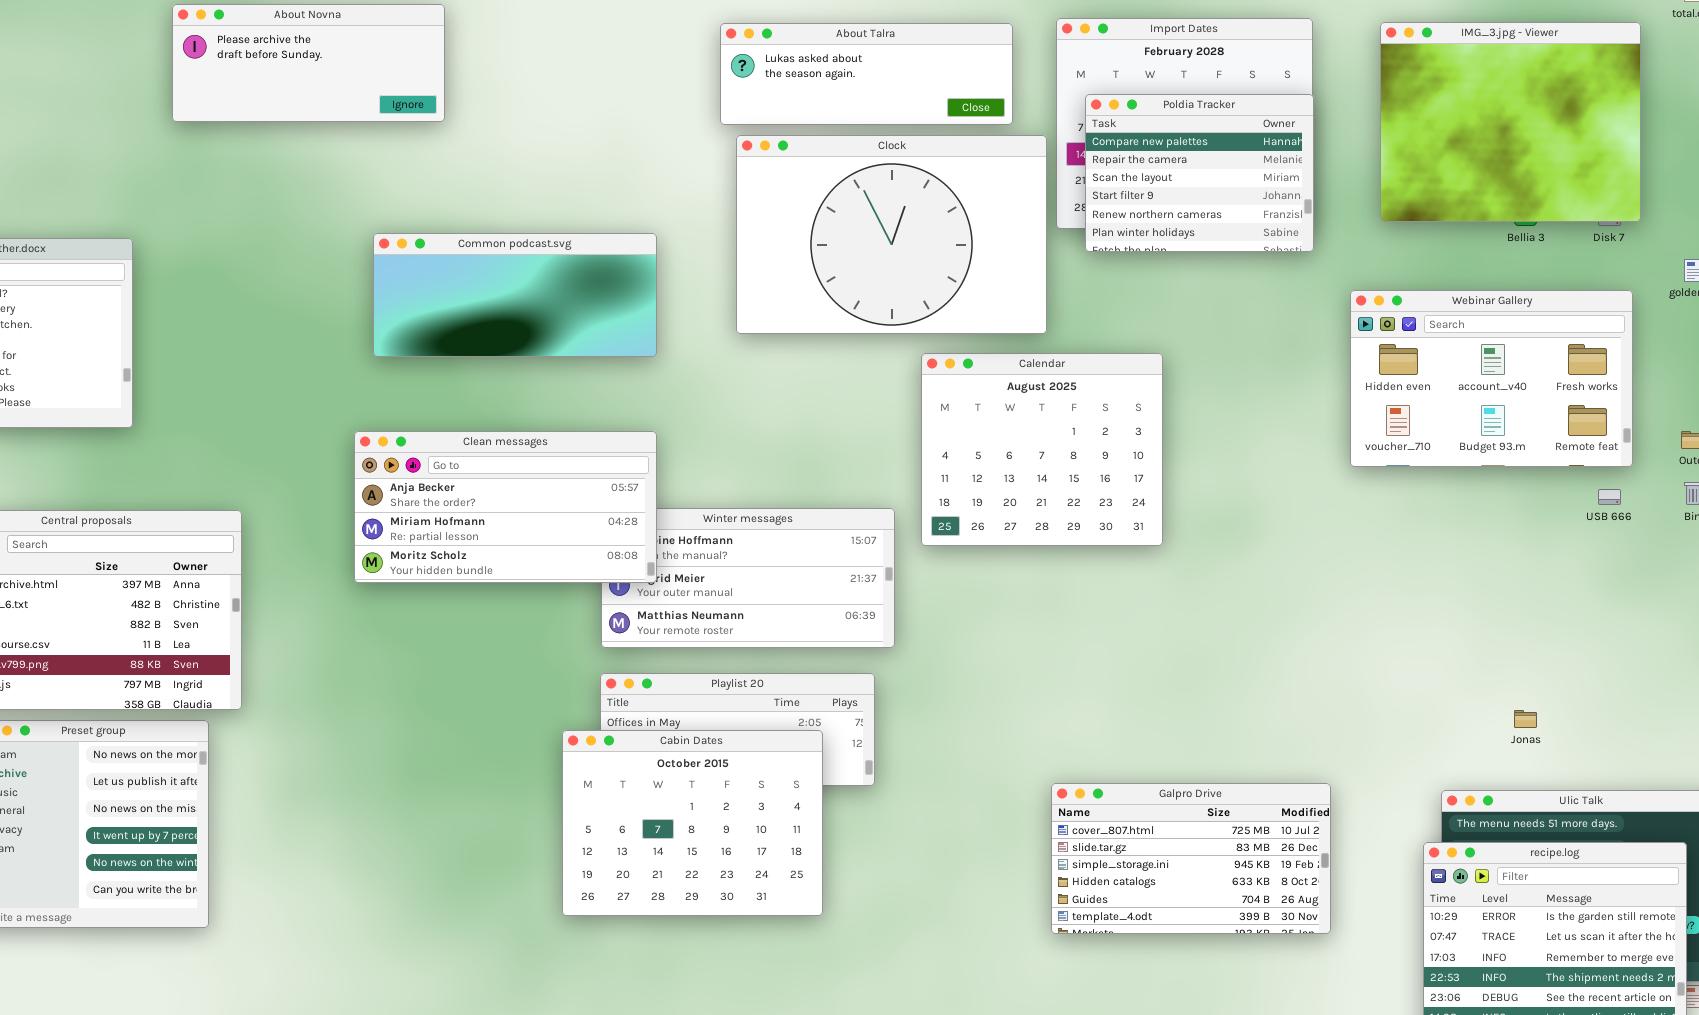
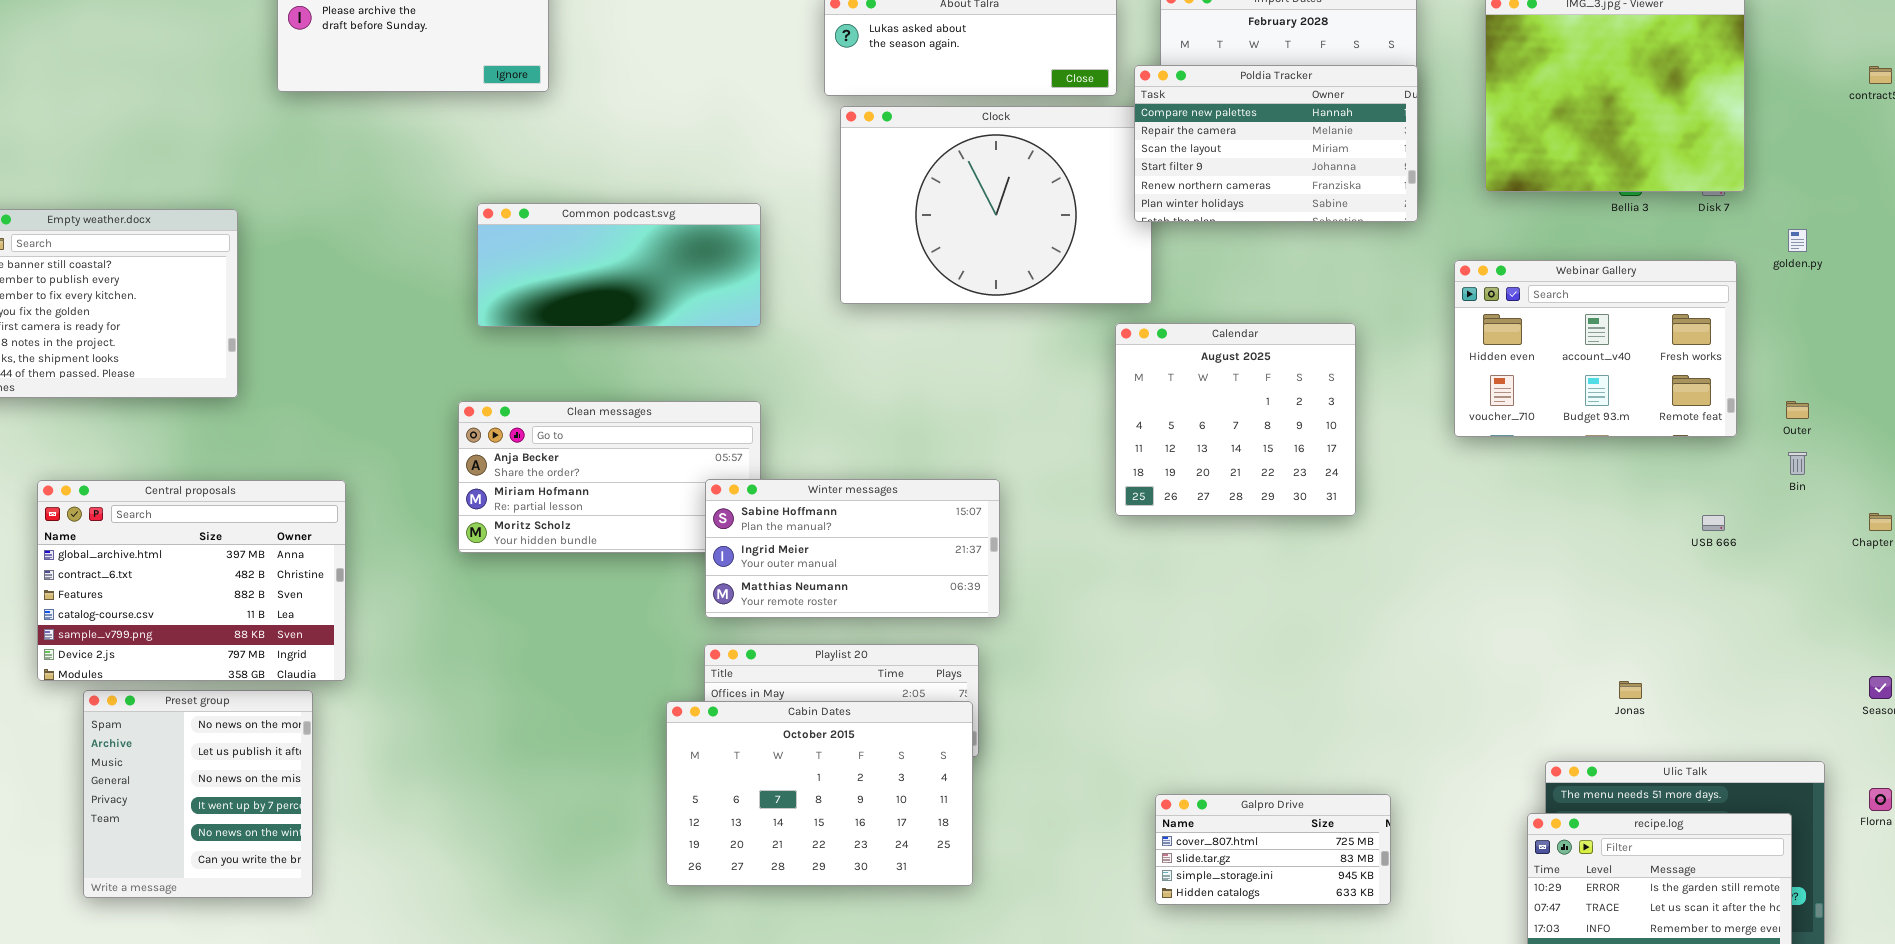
Poldia Tracker: [1085,94,1314,252] -> [1134,65,1418,222], resized
Calendar: [921,353,1163,546] -> [1115,323,1356,516], moved
USB 666: [1598,489,1621,505] -> [1702,515,1725,531], moved
Winter messages: [601,508,895,648] -> [705,479,1000,618], raised
Cabin Dates: [562,730,823,916] -> [666,701,973,886], resized
Galpro Drive: [1051,783,1331,934] -> [1155,794,1391,905], resized

